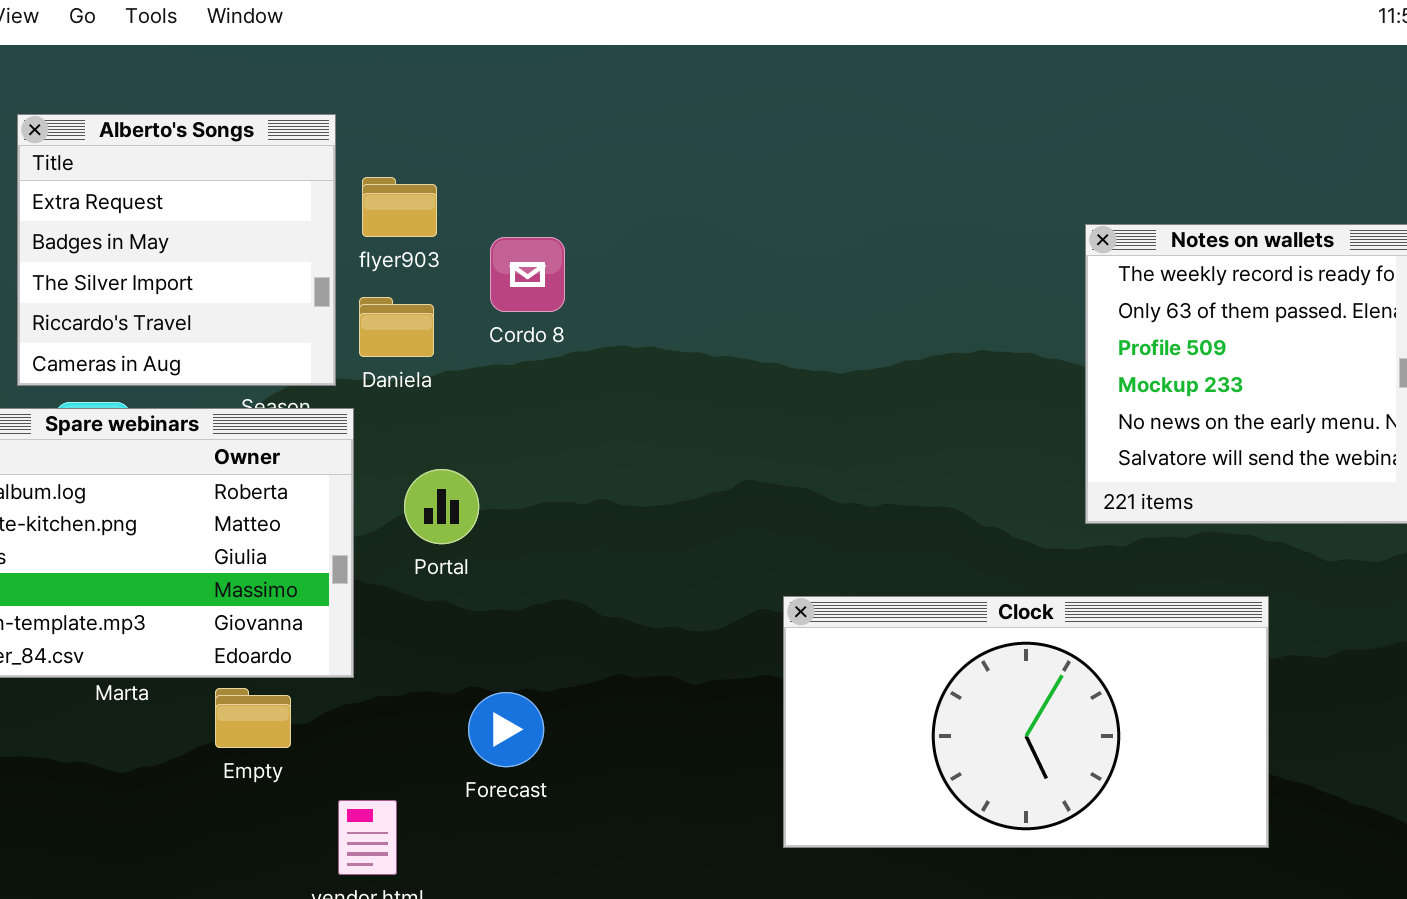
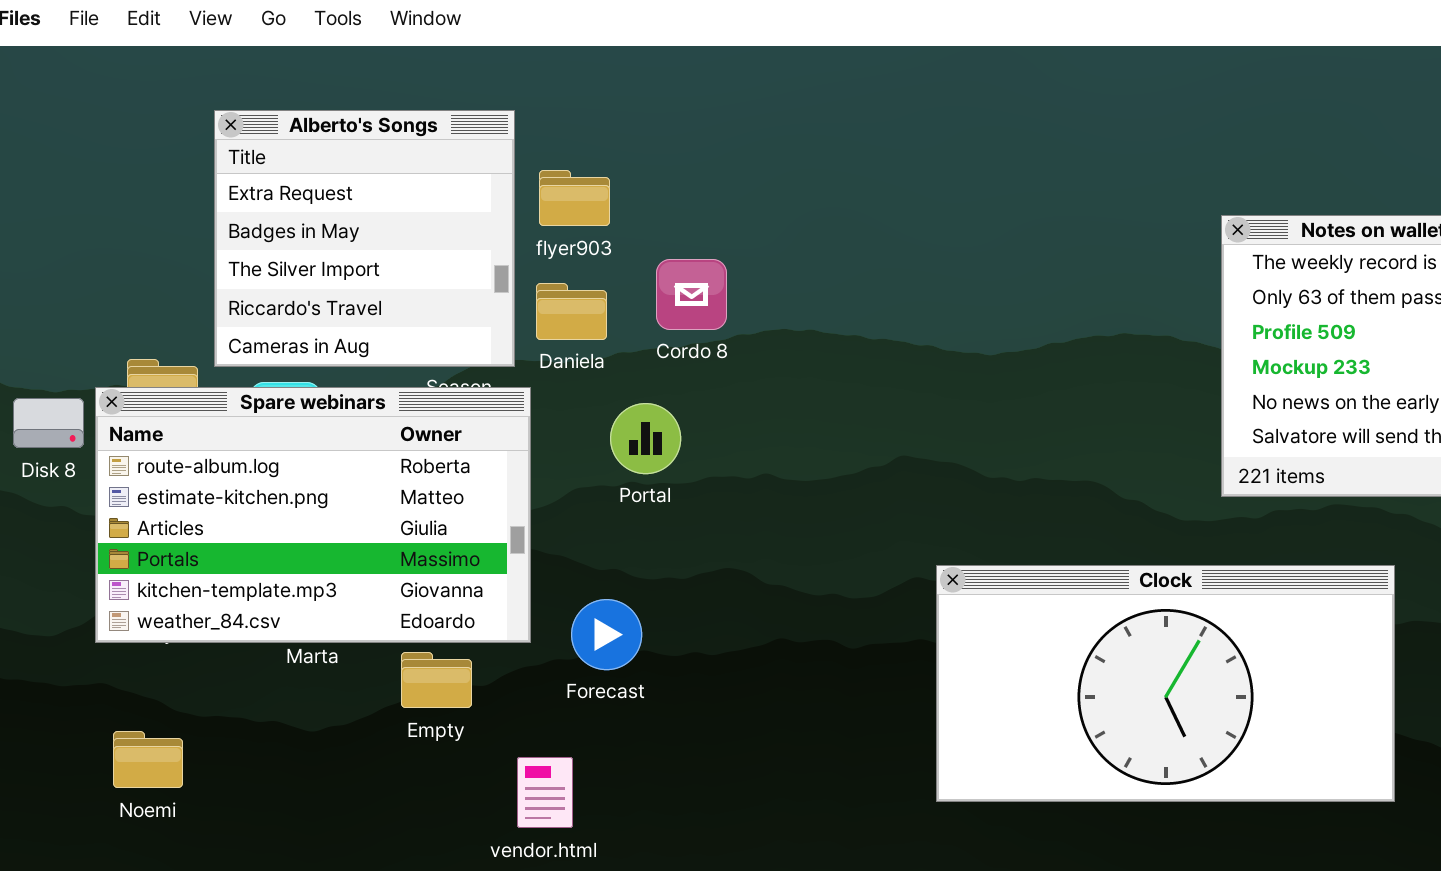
Cordo 8: [490,237,565,312] -> [656,259,727,330], moved
Portal: [404,469,479,544] -> [610,403,681,474], moved
Forecast: [468,692,544,767] -> [571,599,642,670], moved

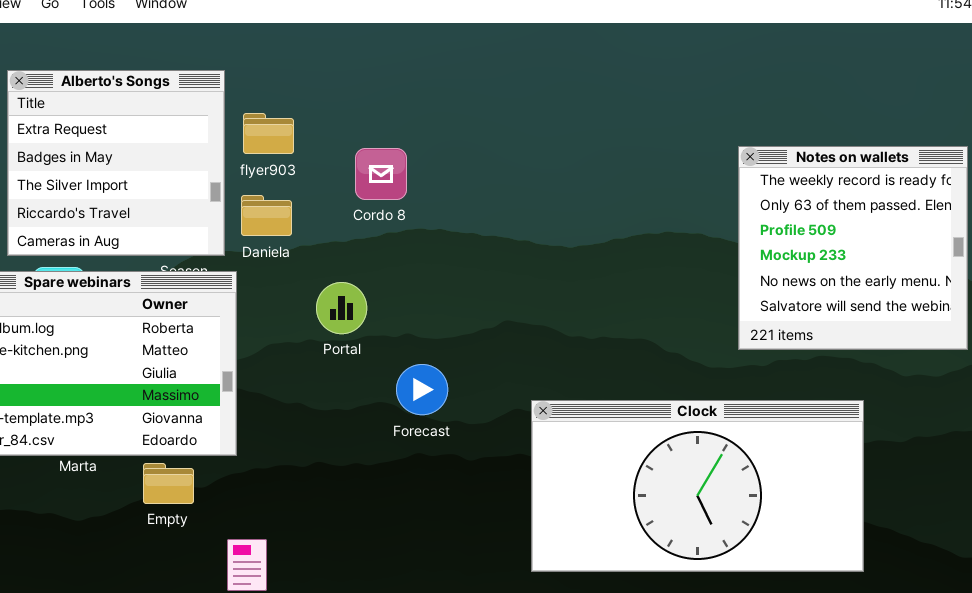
Cordo 8: [656,259,727,330] -> [355,148,407,200], moved
Portal: [610,403,681,474] -> [316,282,367,334], moved
Forecast: [571,599,642,670] -> [396,364,448,415], moved

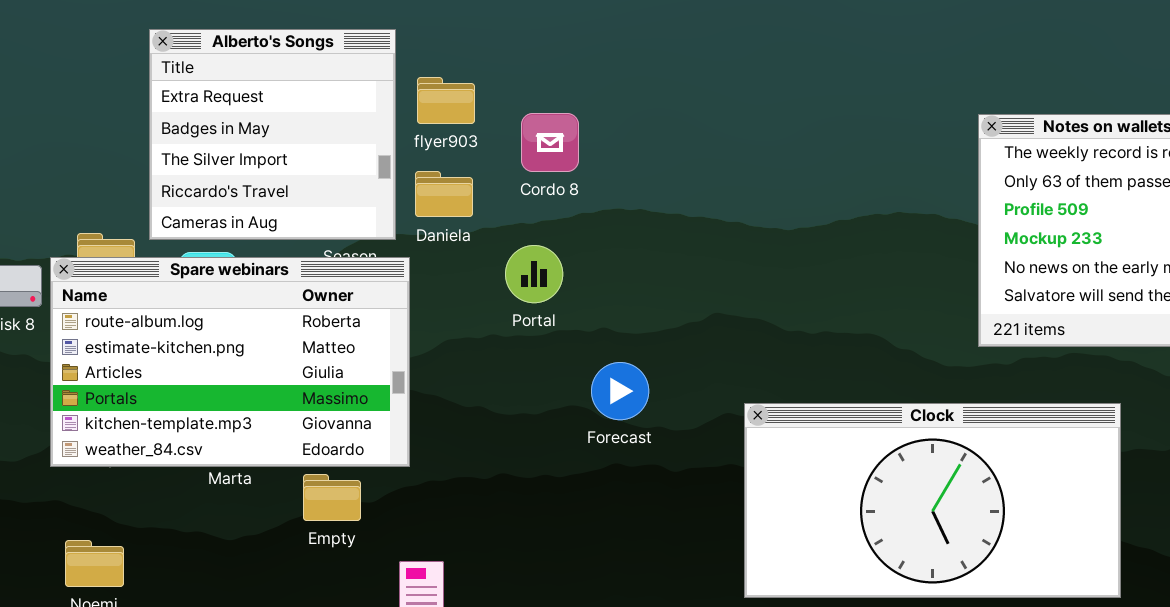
Cordo 8: [355,148,407,200] -> [521,113,579,172], moved
Portal: [316,282,367,334] -> [505,245,563,303], moved

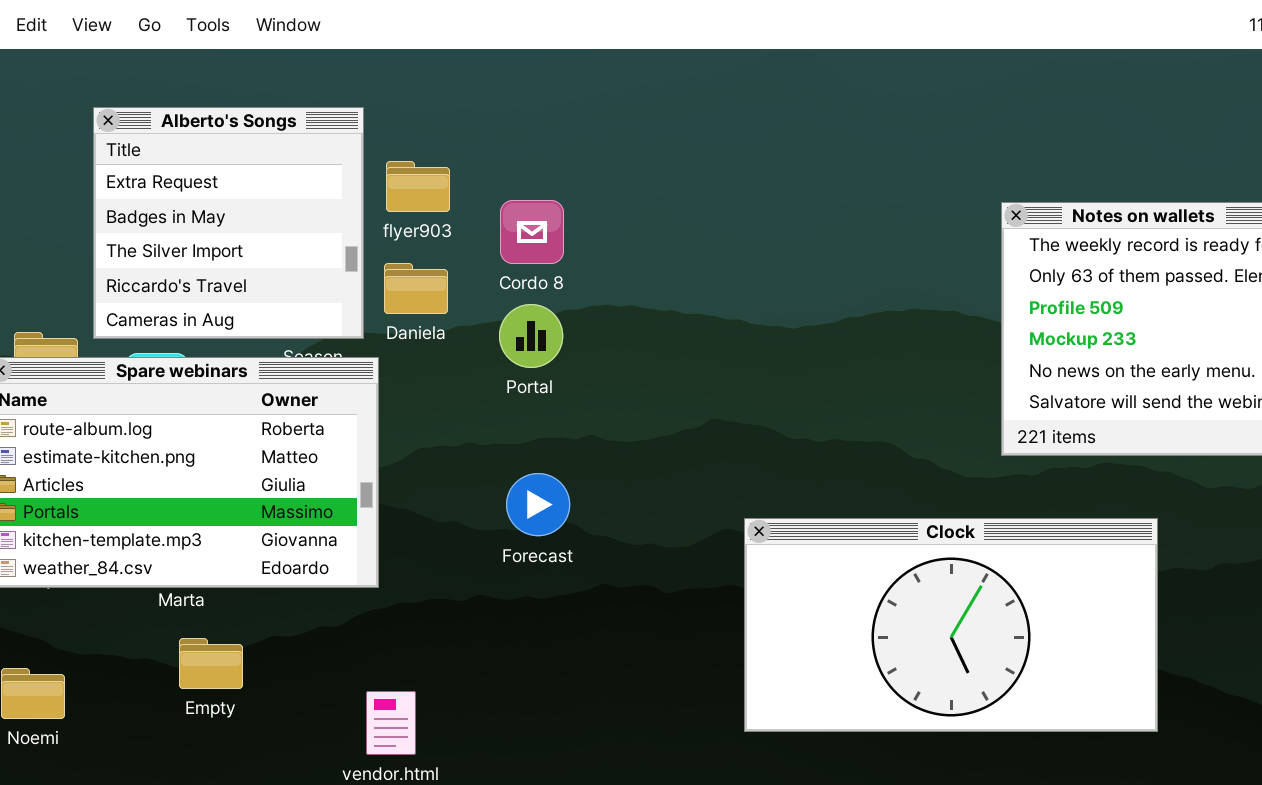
Portal: [505,245,563,303] -> [499,304,563,368], moved
Forecast: [591,362,649,420] -> [506,473,570,536], moved
Empty: [303,474,361,521] -> [179,638,243,689], moved

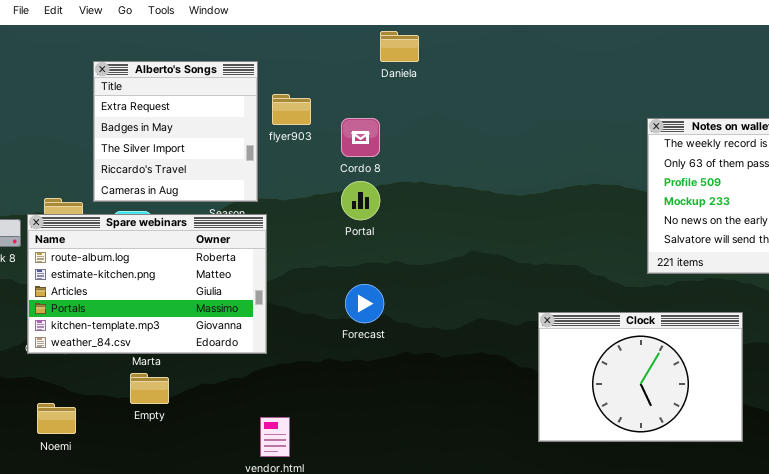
Daniela: [384,263,448,314] -> [380,31,419,62], moved
Clock: [744,518,1158,732] -> [538,312,743,442], resized
Empty: [179,638,243,689] -> [130,373,169,404], moved

